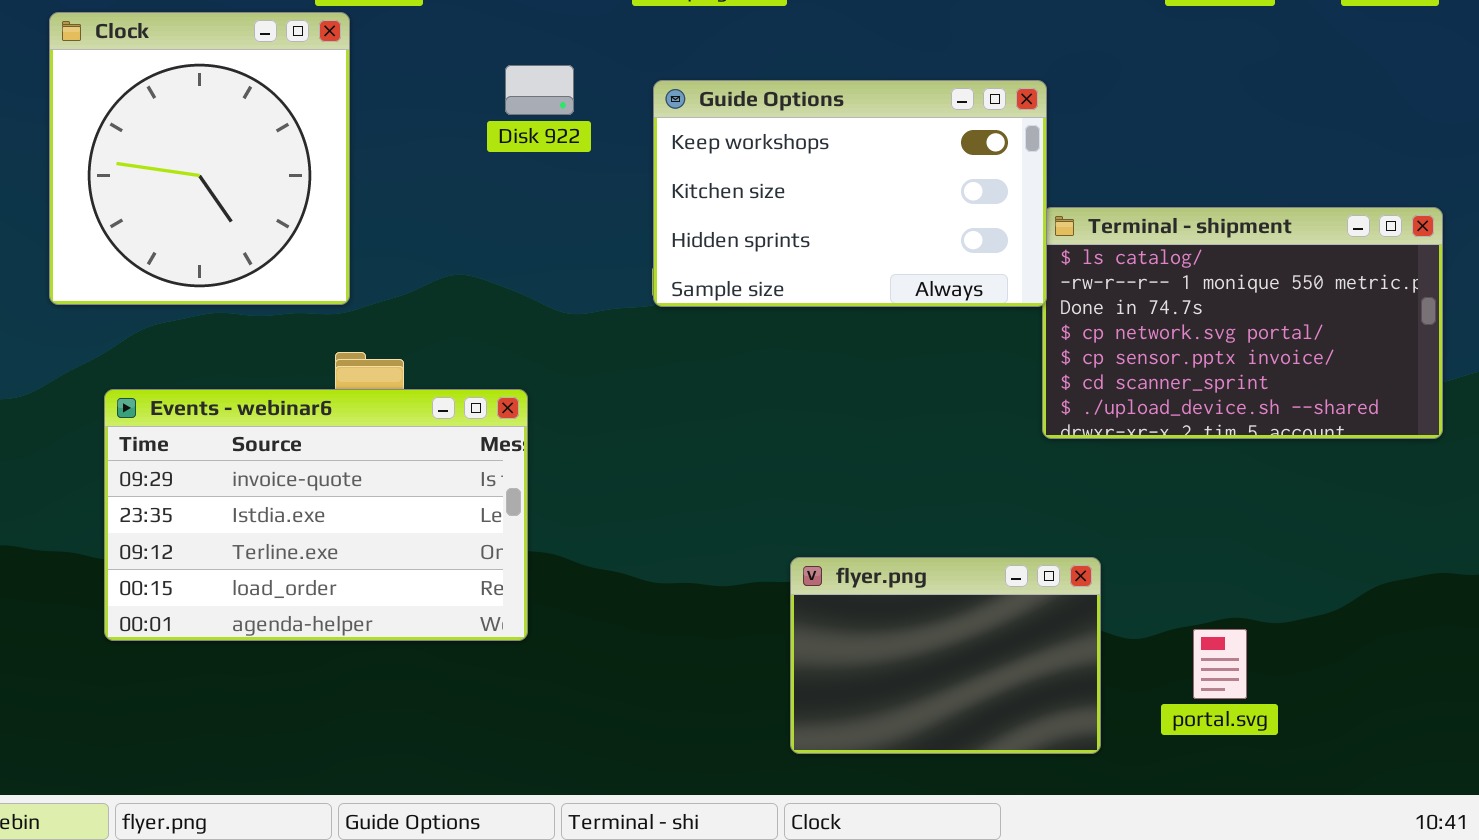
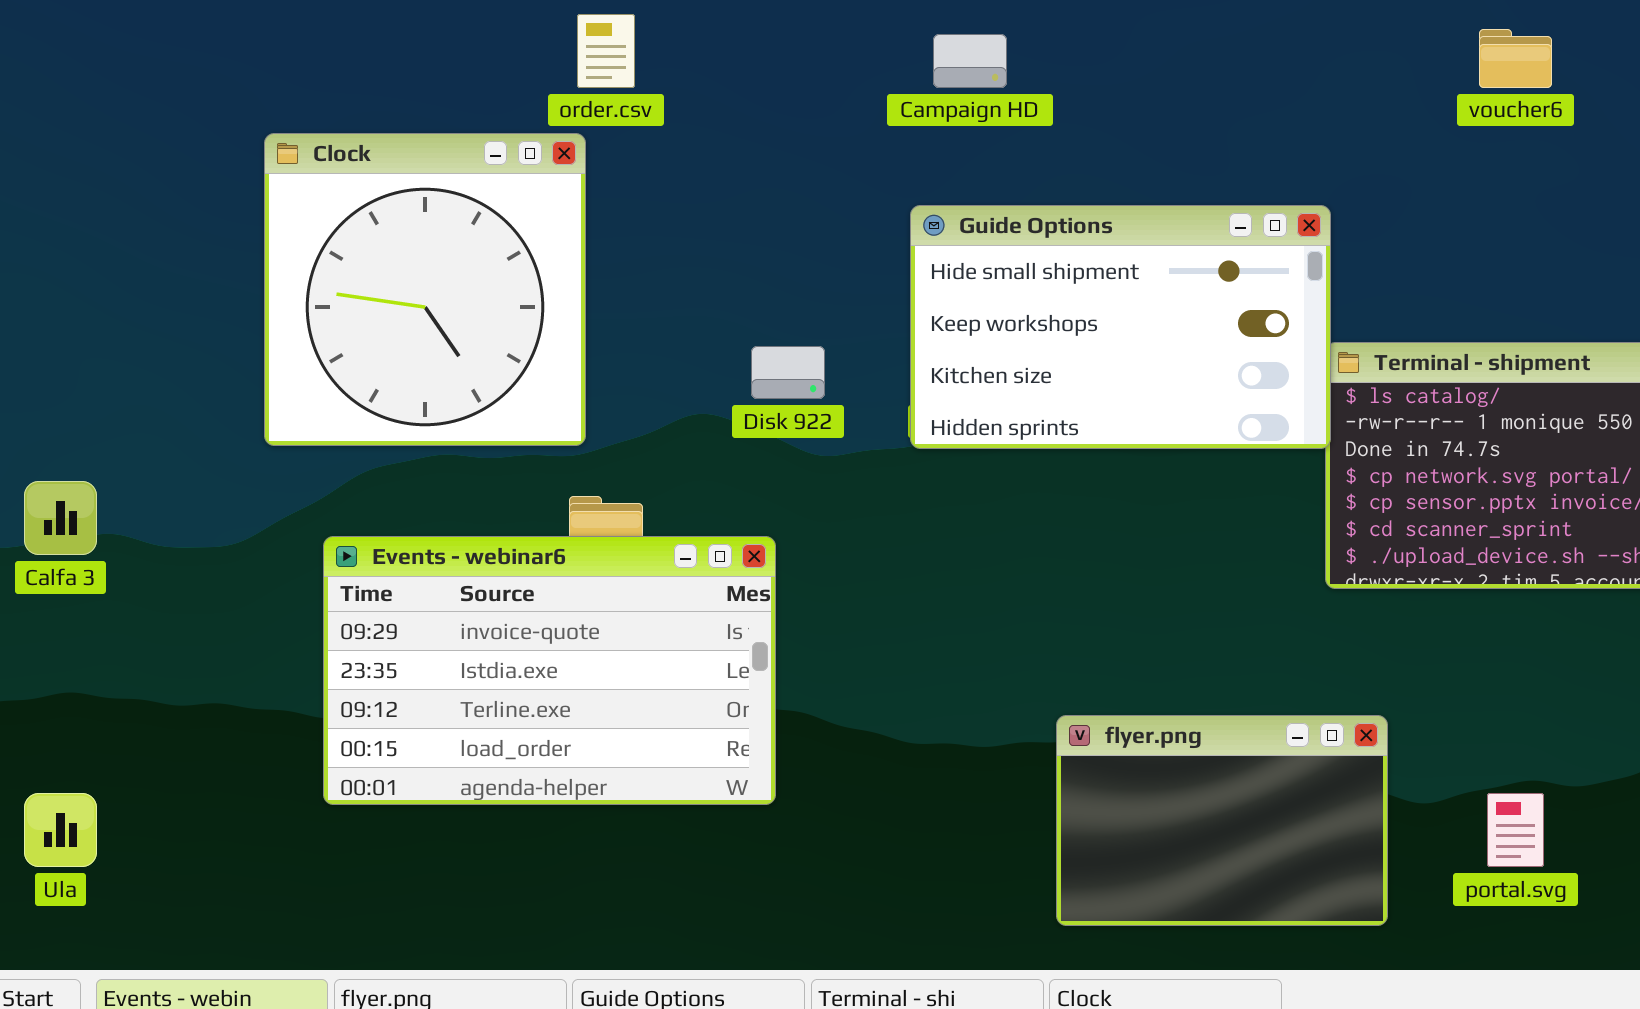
Disk 922: [505,65,574,115] -> [751,346,825,399], moved
Guide Options: [653,80,1047,307] -> [910,205,1331,449], scrolled up 1 row

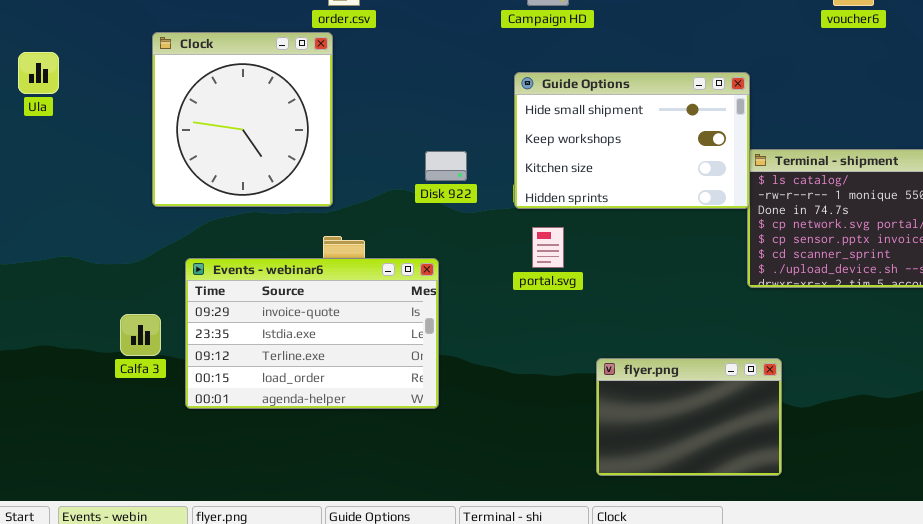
Calfa 3: [24,481,97,555] -> [120,314,161,356], moved
Ula: [24,793,97,867] -> [18,52,59,94], moved
portal.svg: [1487,793,1544,867] -> [532,227,564,268], moved

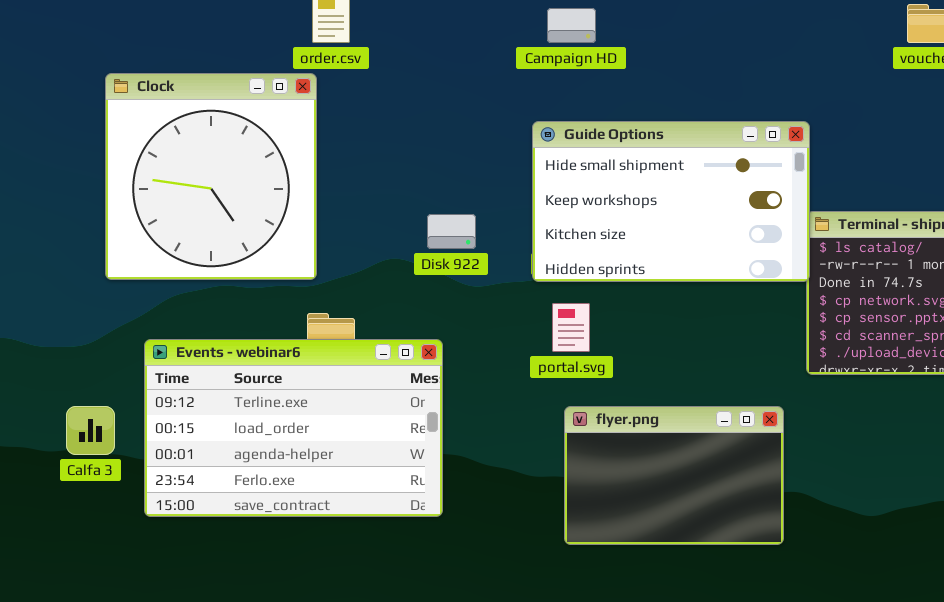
Events - webinar6: [185,258,439,409] -> [144,339,443,517], scrolled down 2 rows
flyer.png: [596,358,782,476] -> [564,406,784,545], moved

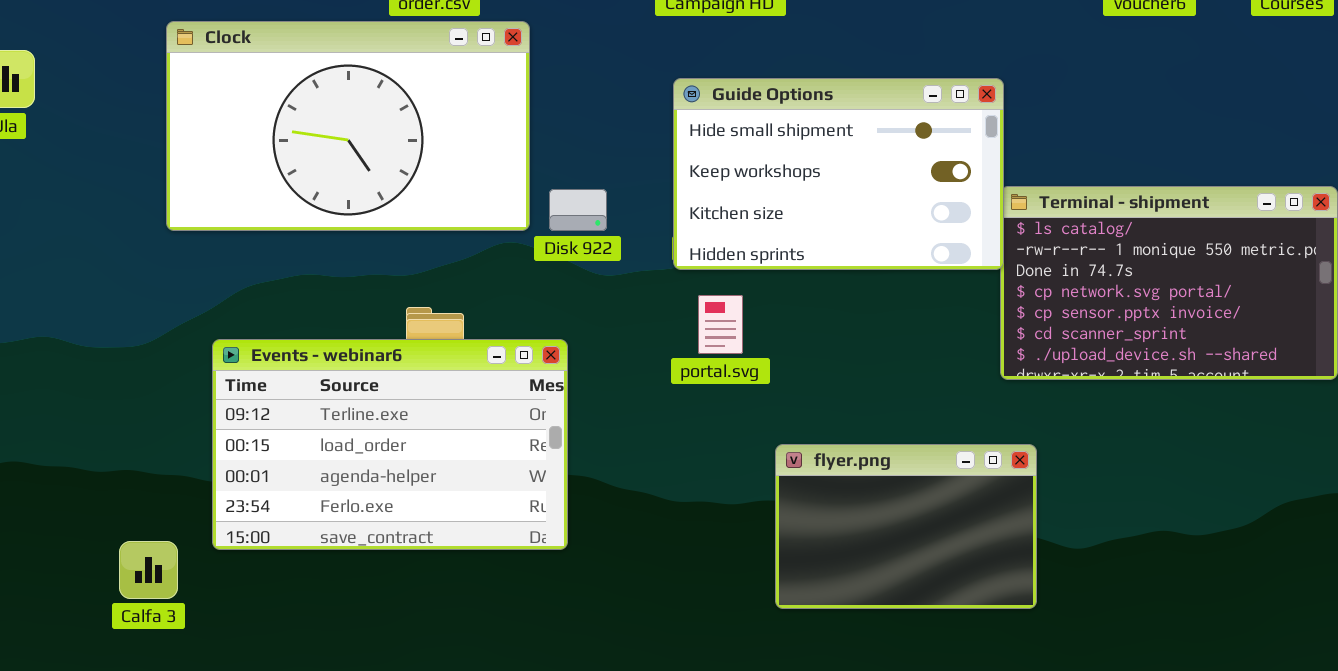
Clock: [105,73,317,280] -> [166,21,530,231], resized
Calfa 3: [66,406,115,455] -> [119,541,178,599], moved
flyer.png: [564,406,784,545] -> [775,444,1037,609], moved

